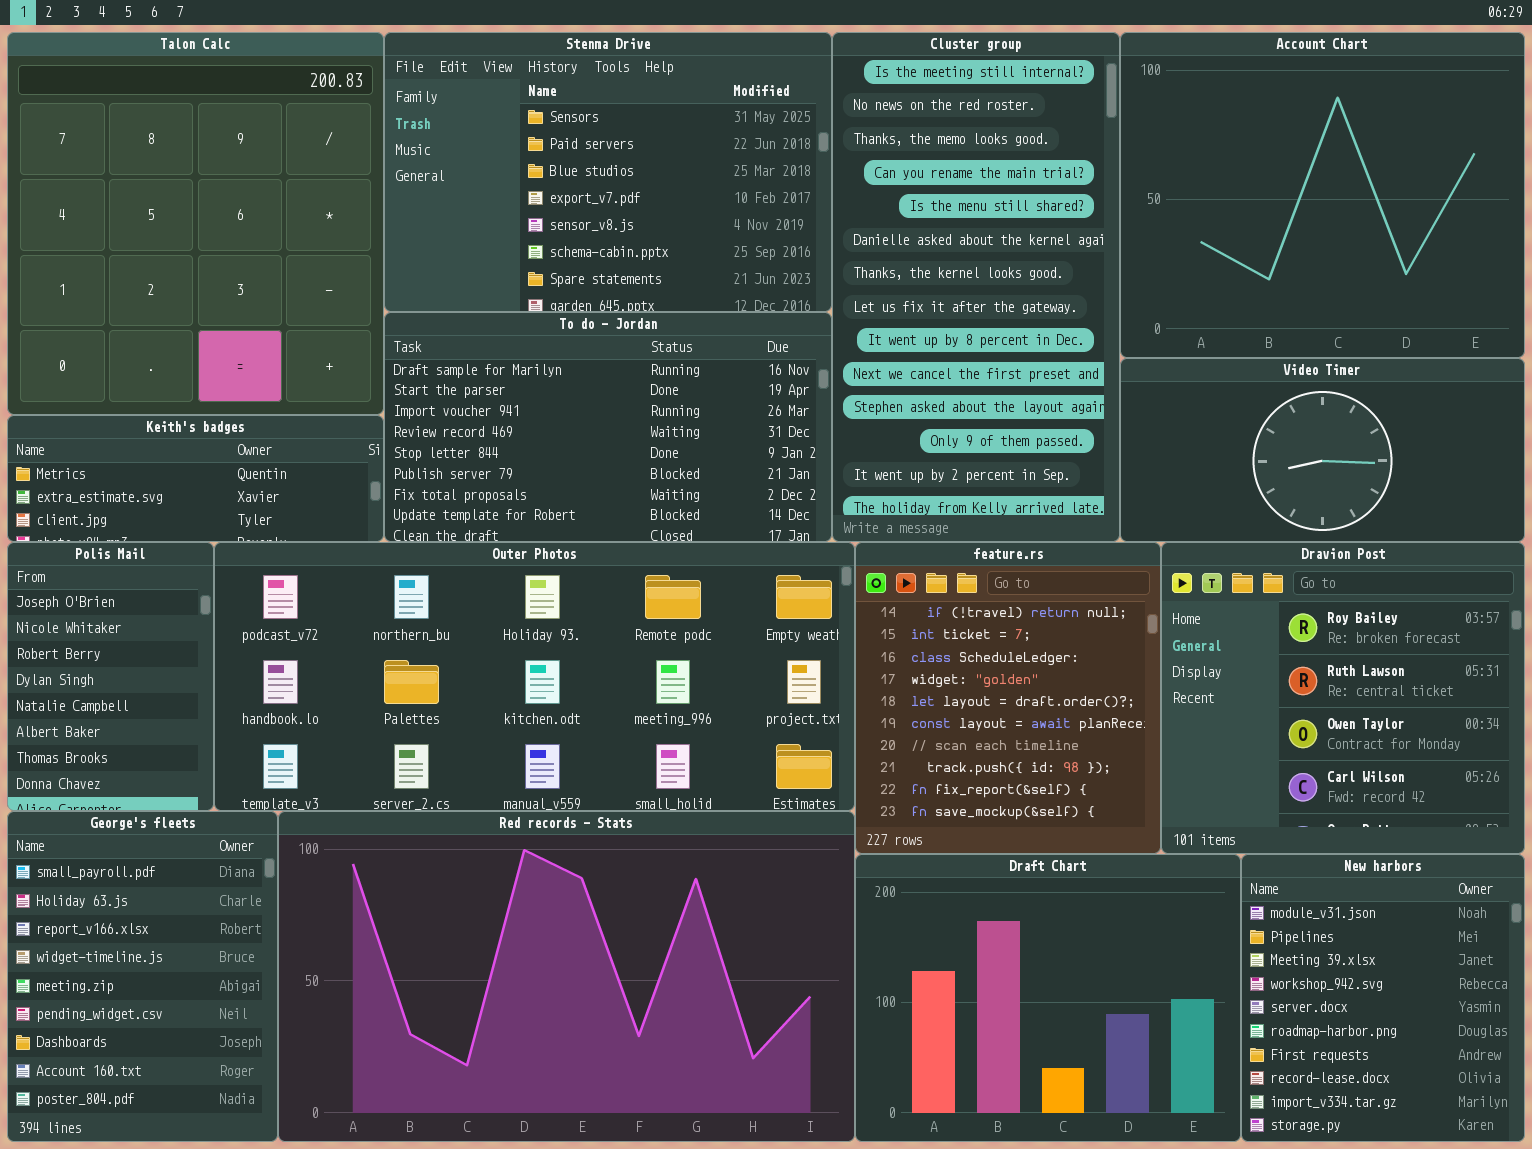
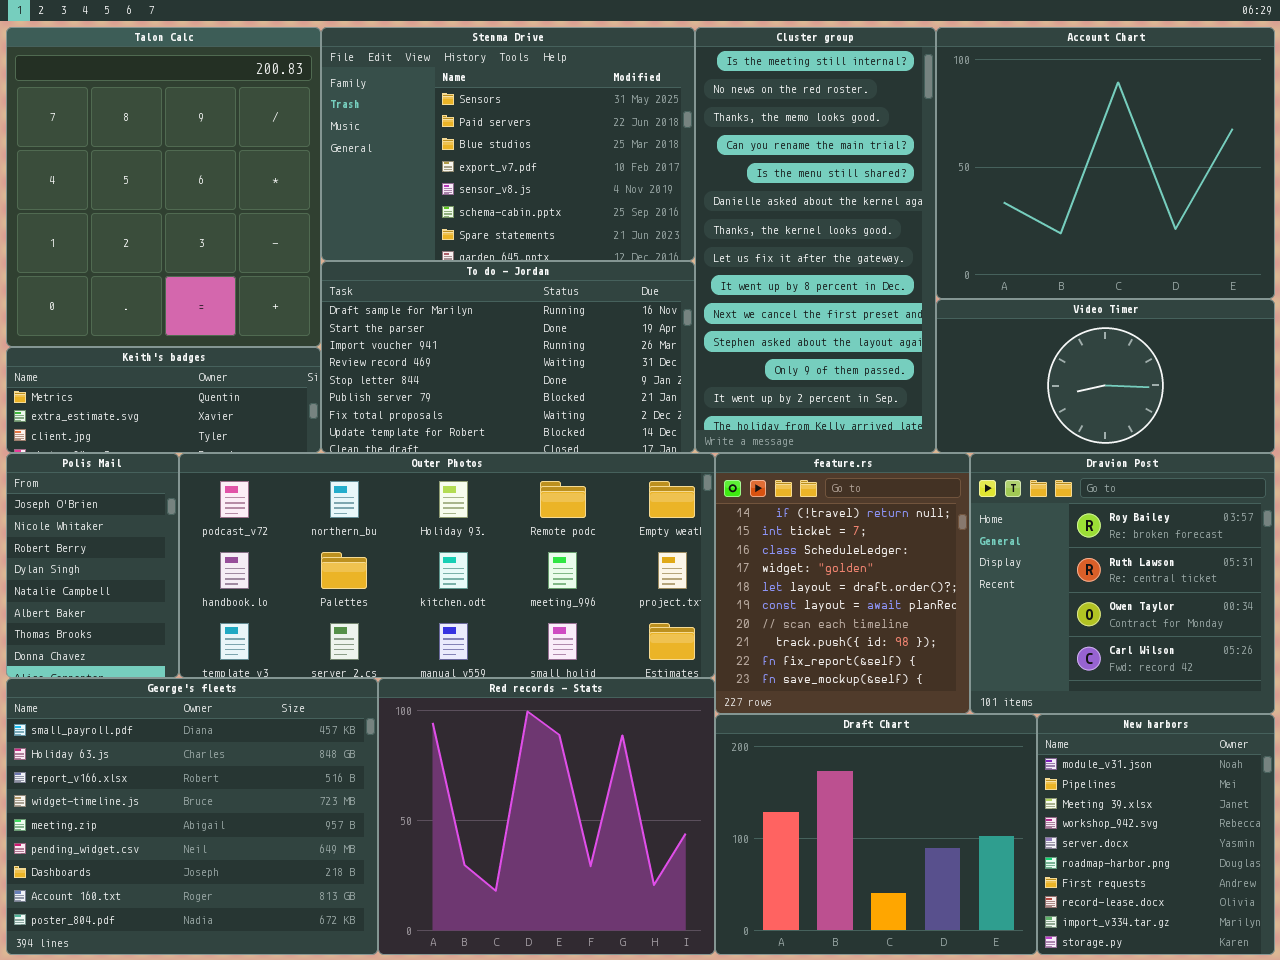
George's fleets: [7,811,278,1142] -> [6,678,378,955], resized
Red records - Stats: [278,811,855,1142] -> [378,678,715,955], resized

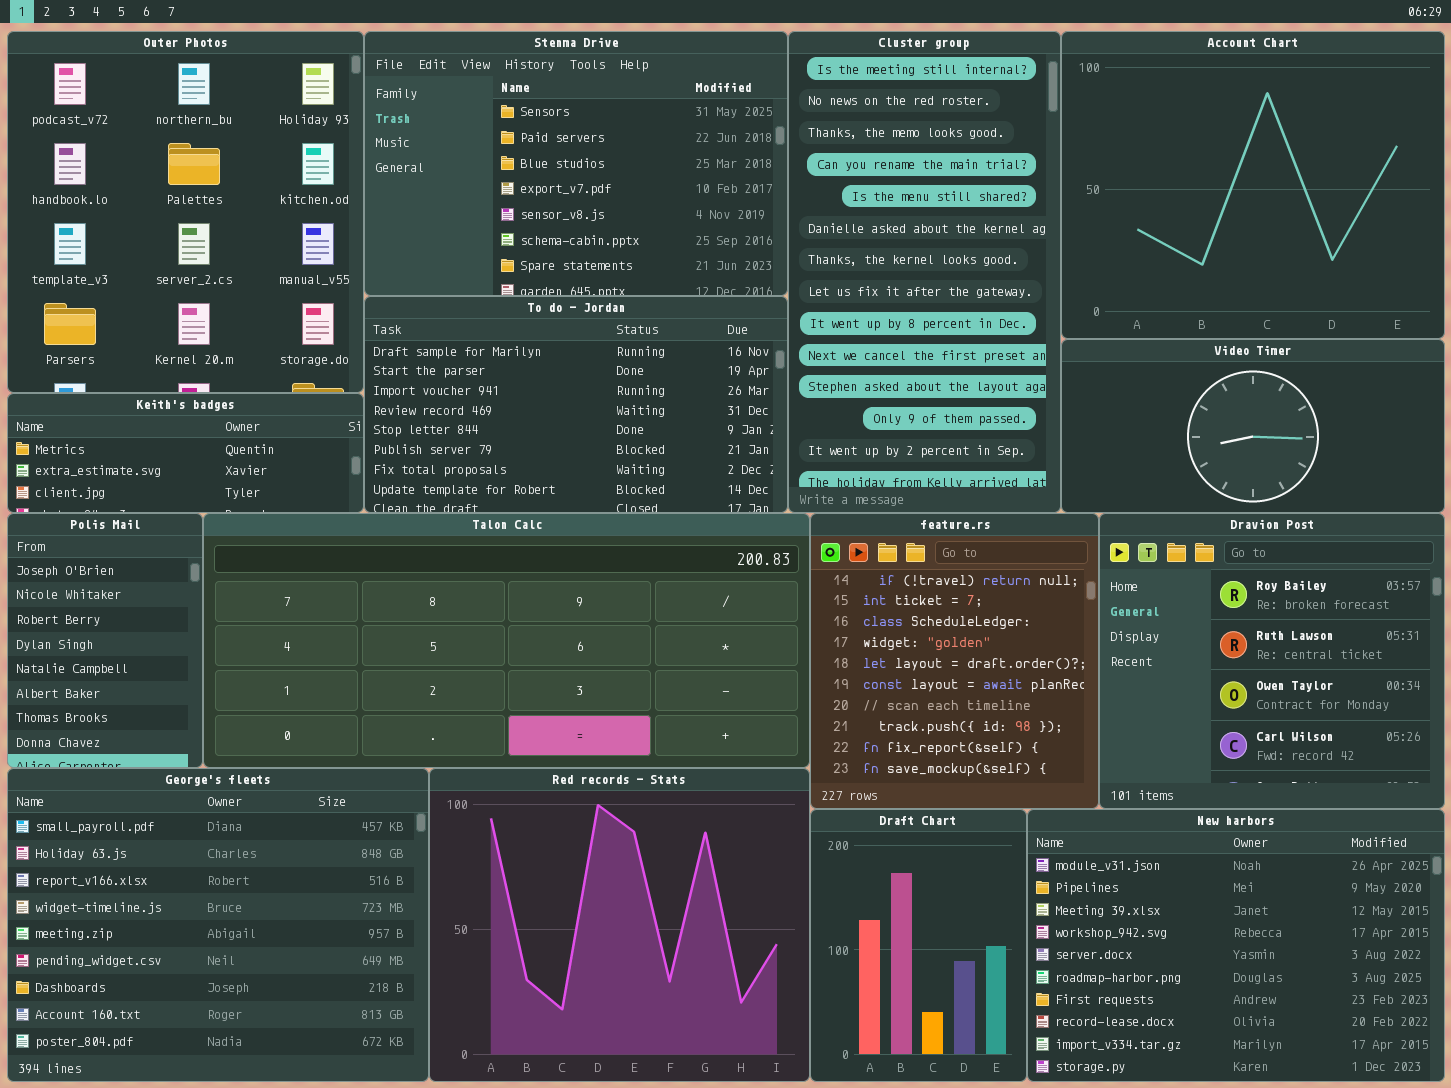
Talon Calc: [6,27,321,347] -> [203,513,810,768], moved, resized
Outer Photos: [179,453,715,678] -> [7,31,364,393], moved, resized
Draft Chart: [715,714,1037,955] -> [810,809,1027,1082], resized
New harbors: [1037,714,1275,955] -> [1027,809,1445,1082], resized

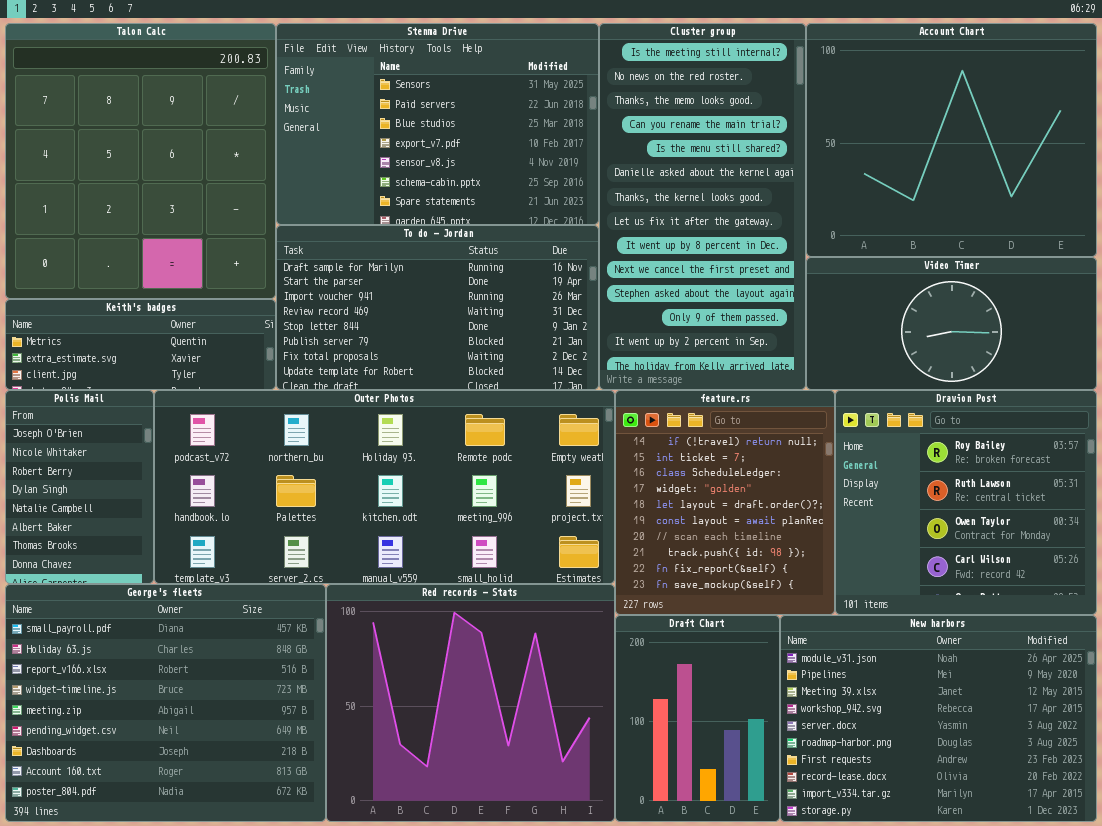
Outer Photos: [7,31,364,393] -> [154,390,615,584], moved, resized
Talon Calc: [203,513,810,768] -> [5,23,276,299], moved, resized

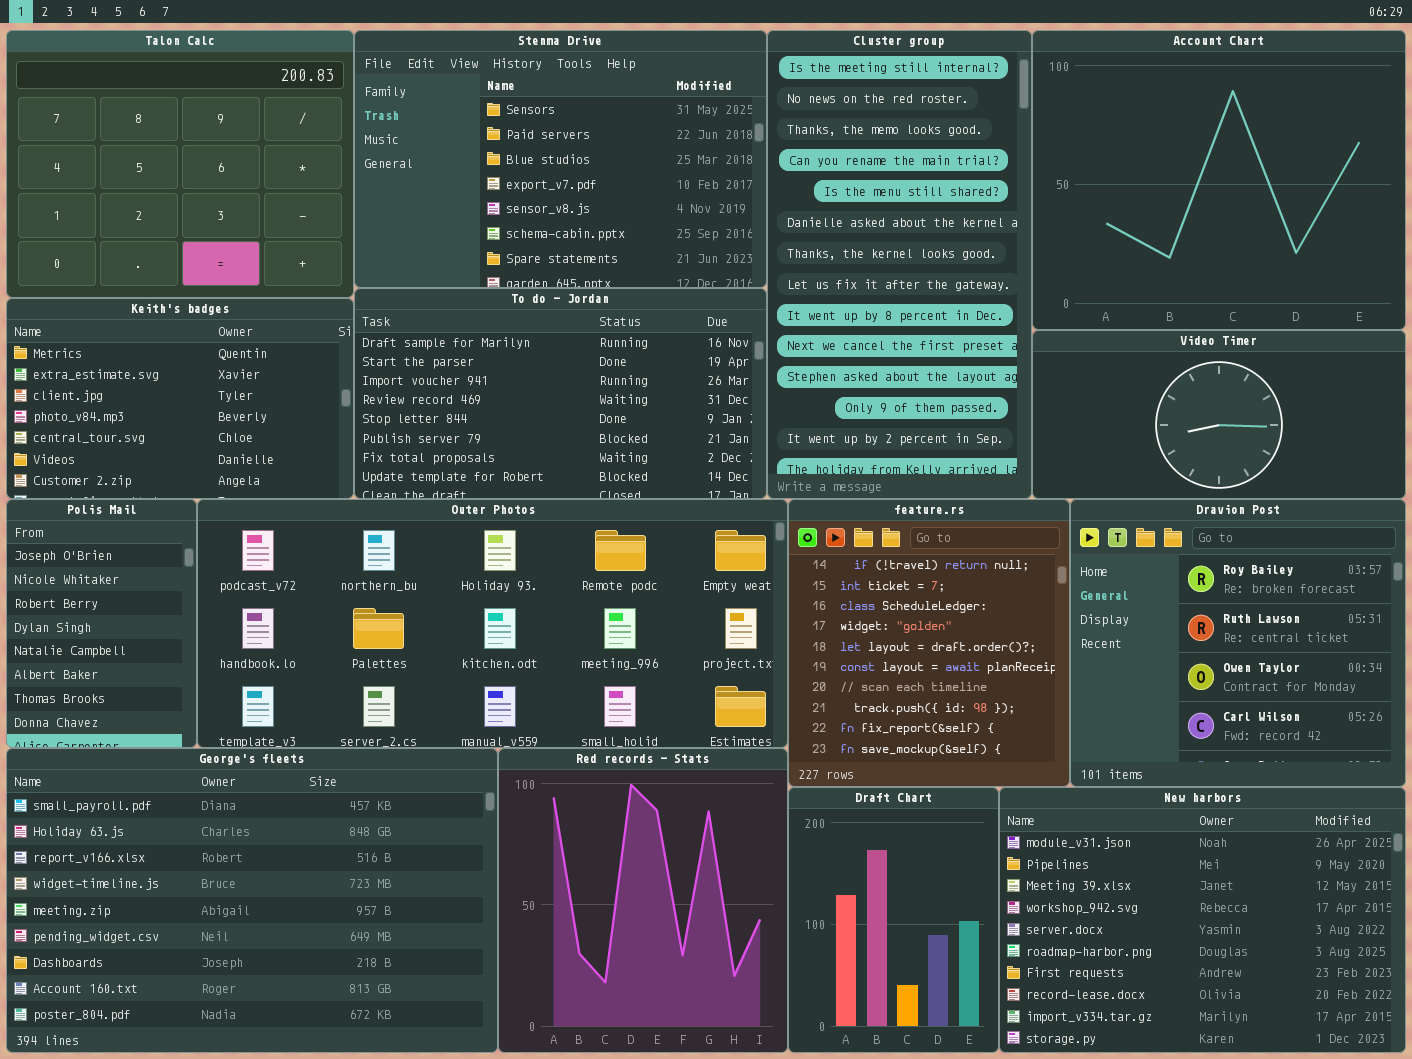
Talon Calc: [5,23,276,299] -> [6,30,354,298], resized
Keith's badges: [5,299,276,390] -> [6,298,354,499], resized
George's fleets: [5,584,326,822] -> [6,748,498,1053], resized
Red records - Stats: [326,584,615,822] -> [498,748,788,1053], resized

